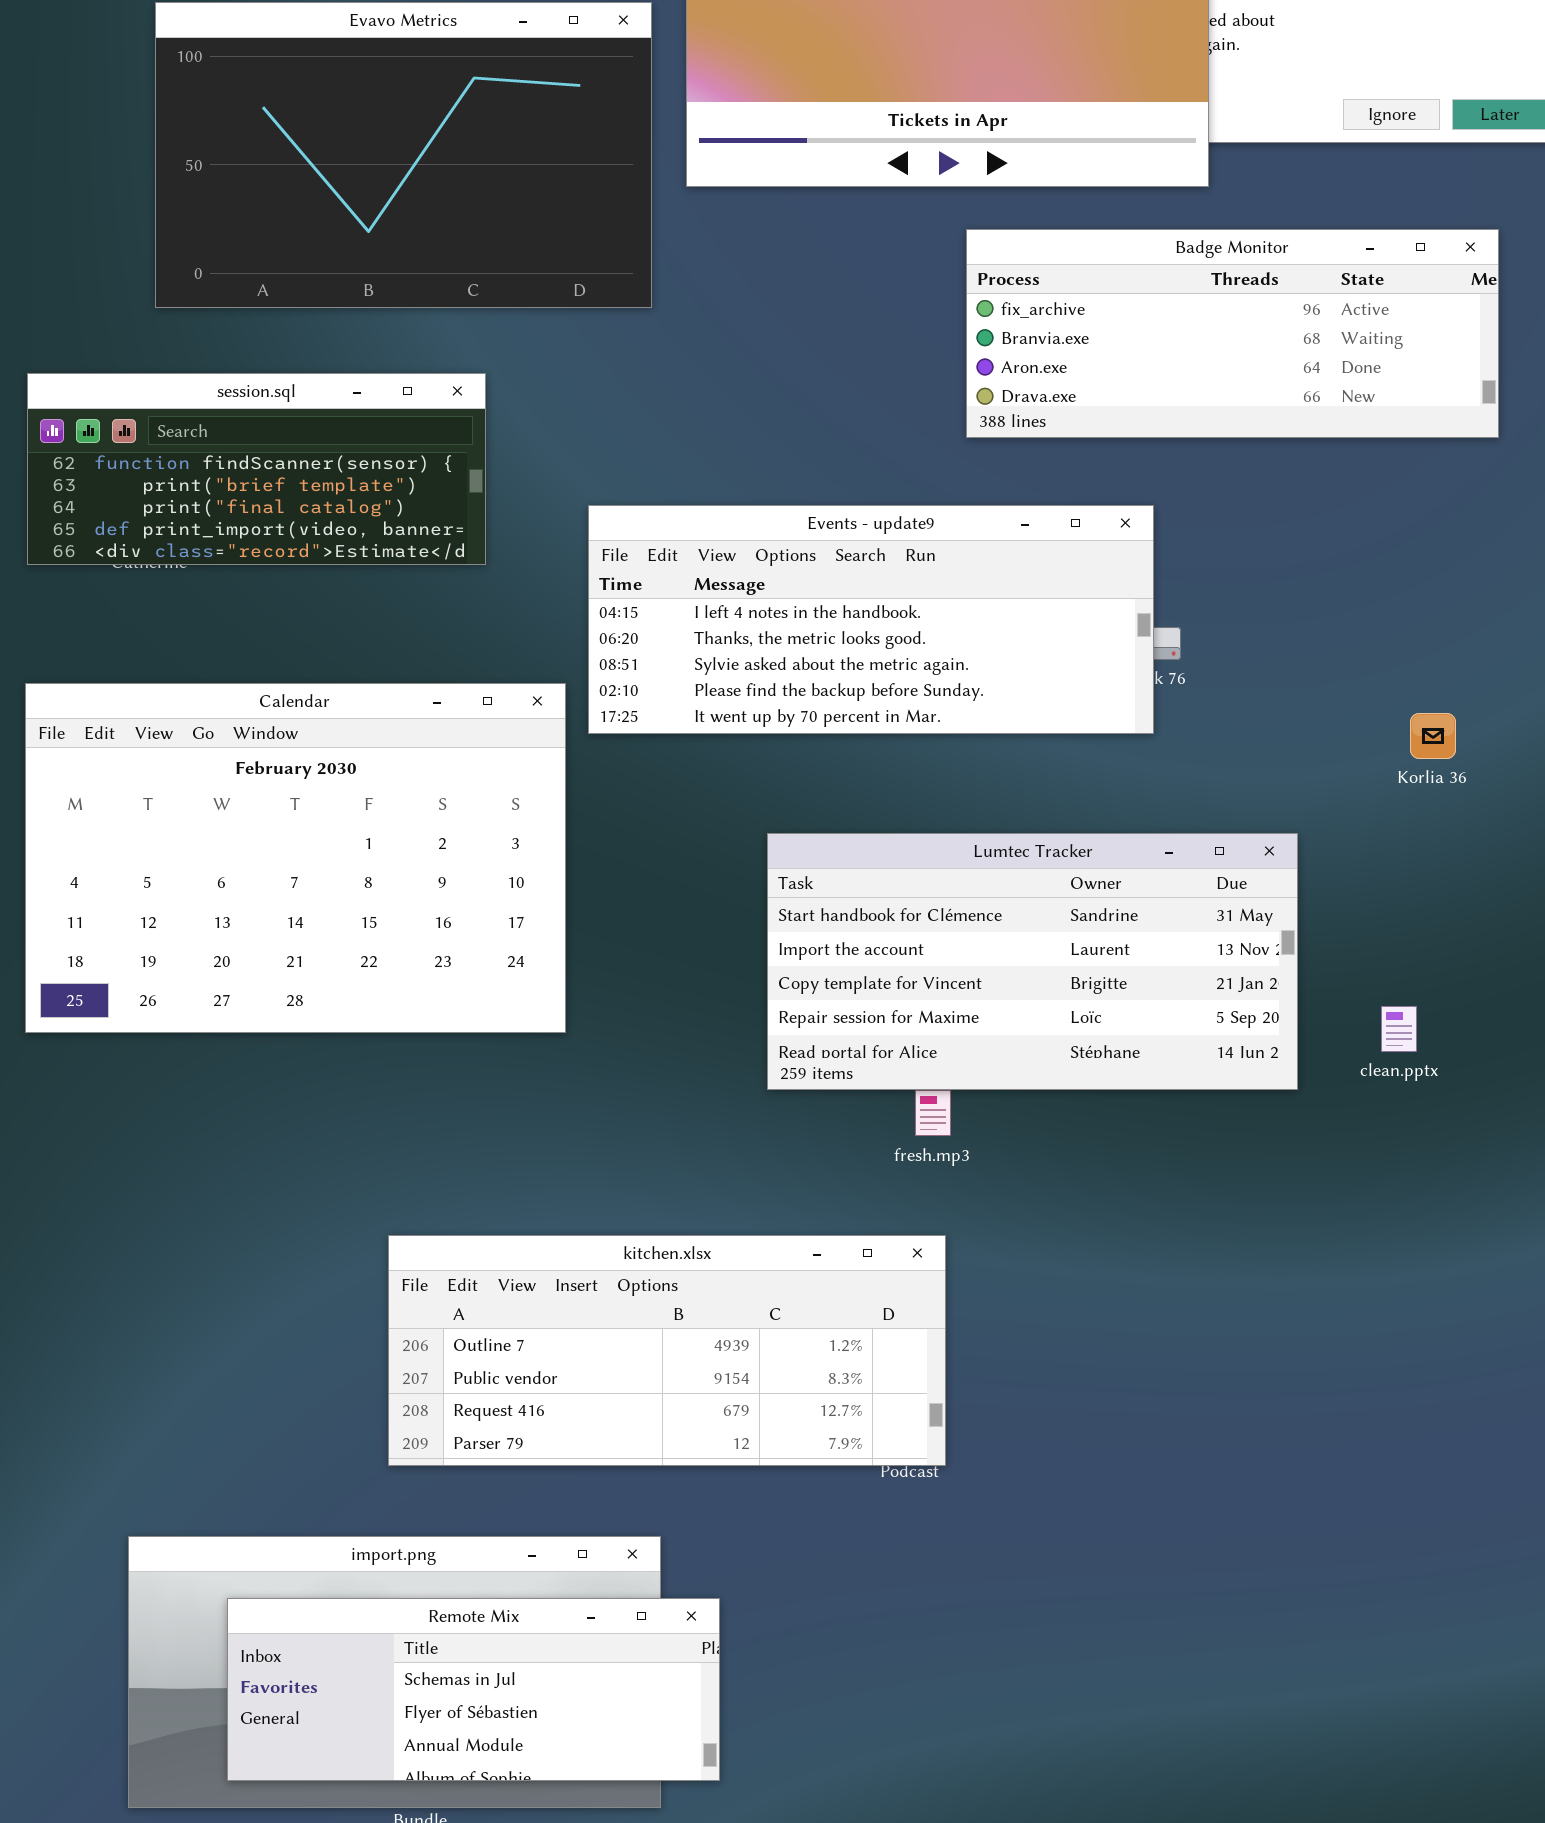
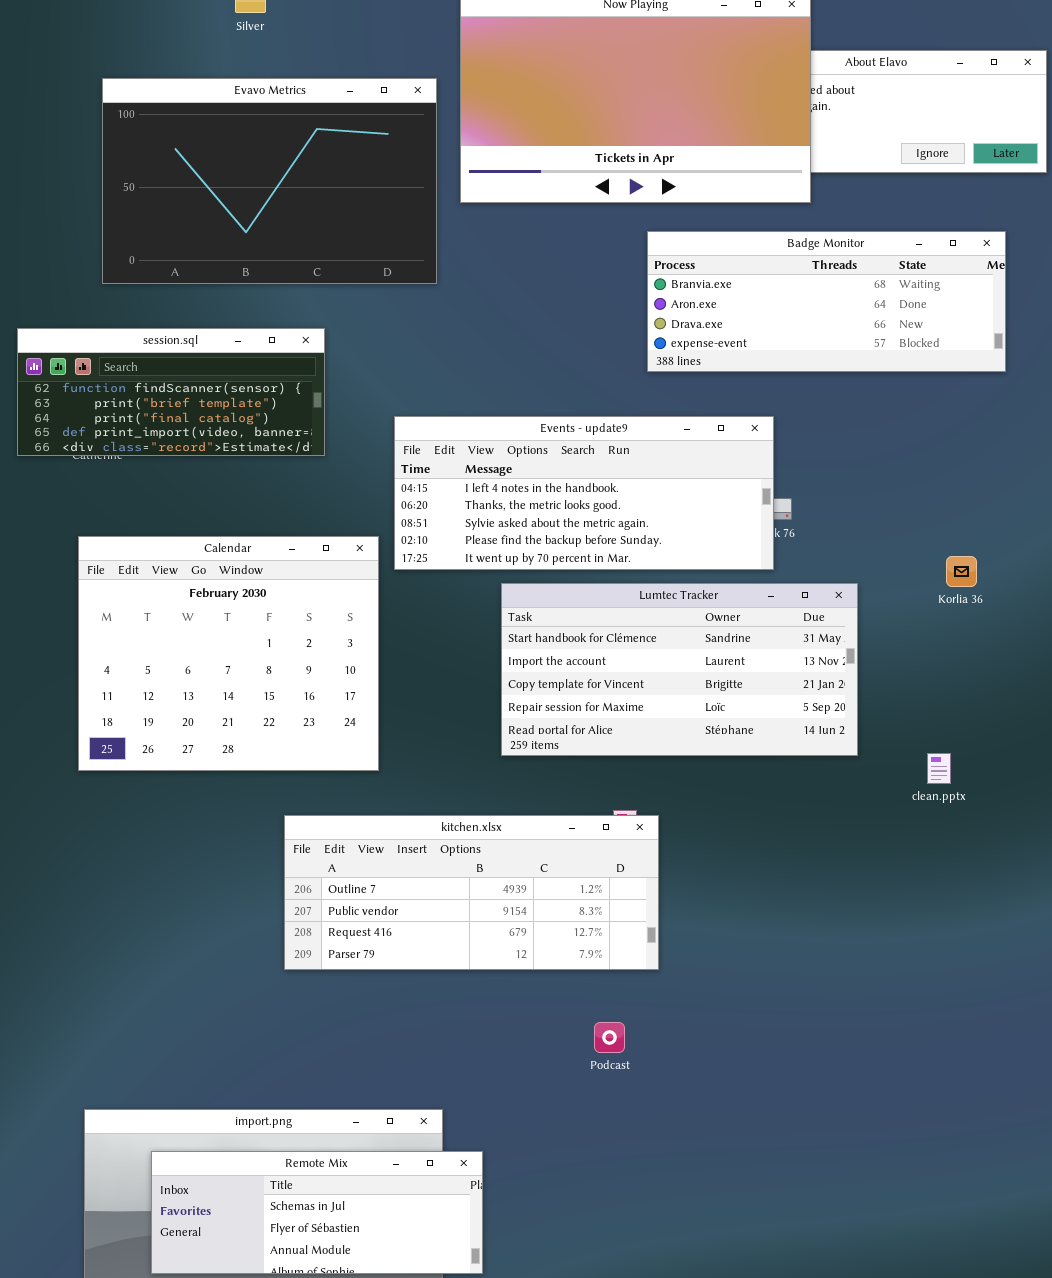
Badge Monitor: [966,229,1499,438] -> [647,231,1006,372], scrolled down 1 row
Calendar: [25,683,566,1033] -> [78,536,379,771], resized
Lumtec Tracker: [767,833,1298,1090] -> [501,583,858,756], moved
kitchen.xlsx: [388,1235,946,1466] -> [284,815,659,970], moved

